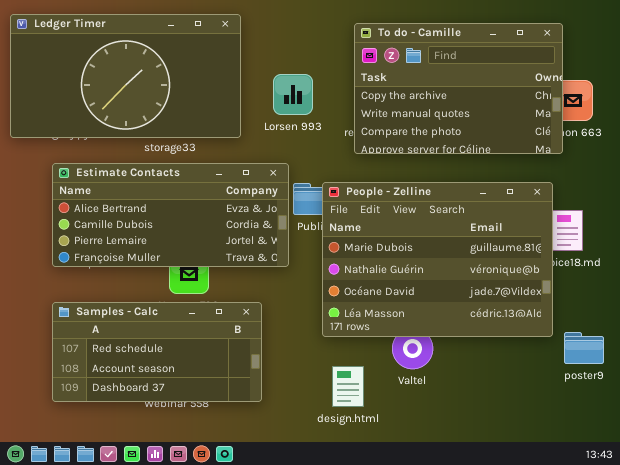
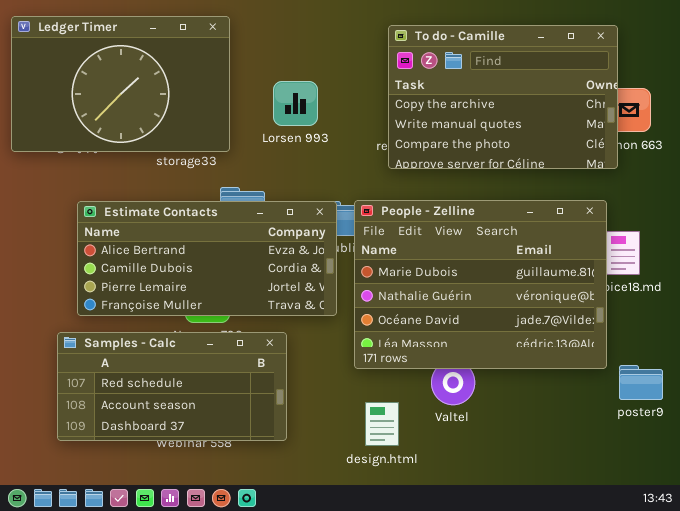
Ledger Timer: [10,14,241,138] -> [11,16,230,152], resized
Lorsen 993: [273,74,313,115] -> [273,81,318,126], moved
Estimate Contacts: [52,163,289,267] -> [77,201,337,316], moved

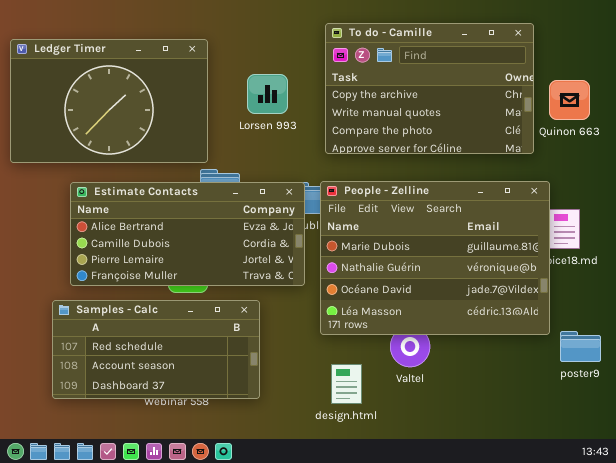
Ledger Timer: [11,16,230,152] -> [10,39,208,163], moved
To do - Camille: [388,25,618,169] -> [325,23,534,154], moved

